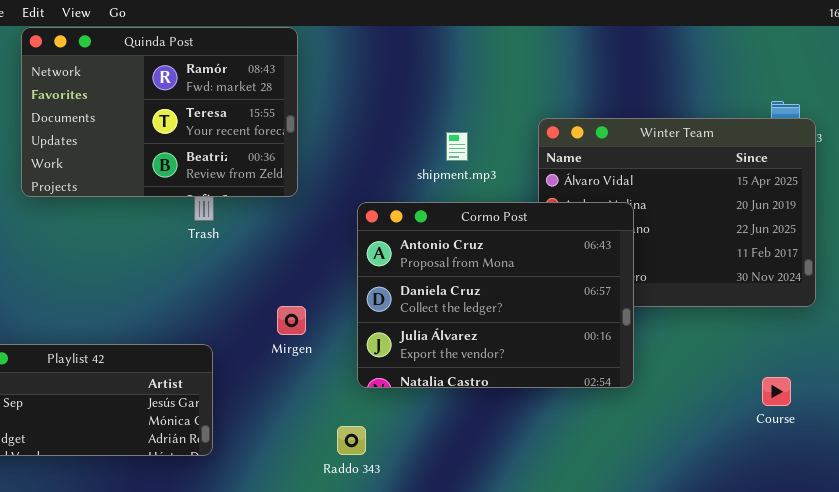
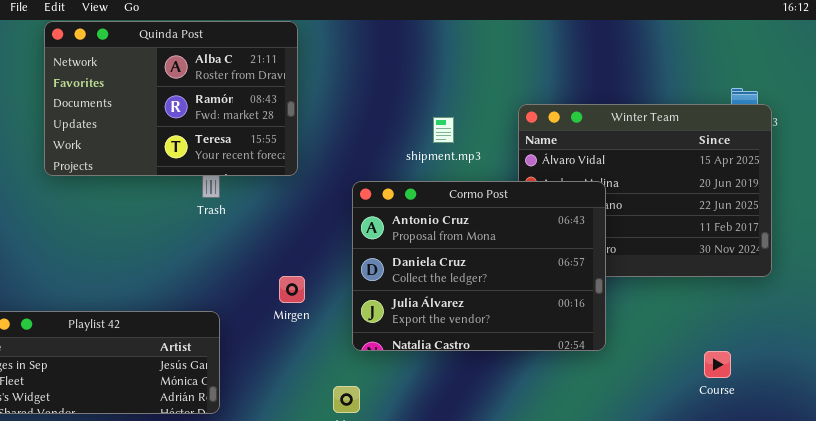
Quinda Post: [21,27,298,197] -> [44,21,298,176], scrolled up 1 row
Course: [762,377,791,406] -> [704,351,731,378], moved

